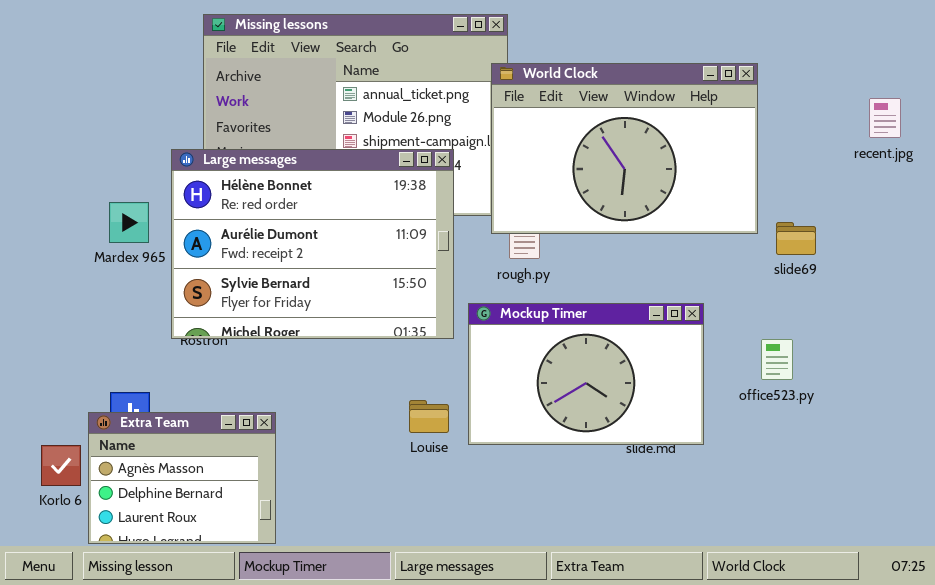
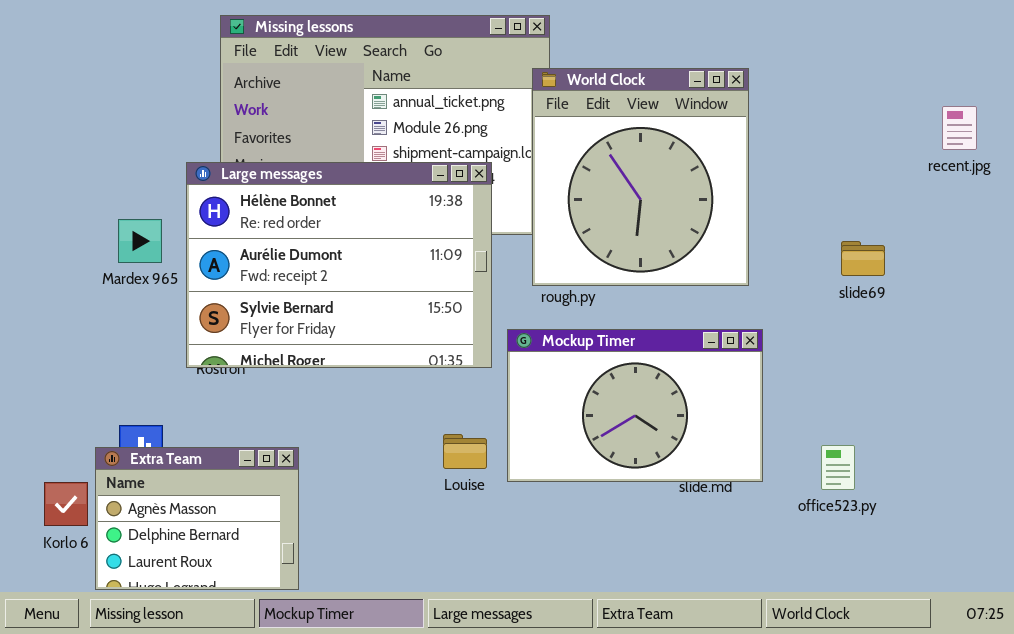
World Clock: [491,63,758,234] -> [532,68,749,286], resized
office523.py: [761,339,793,380] -> [821,445,855,490], moved

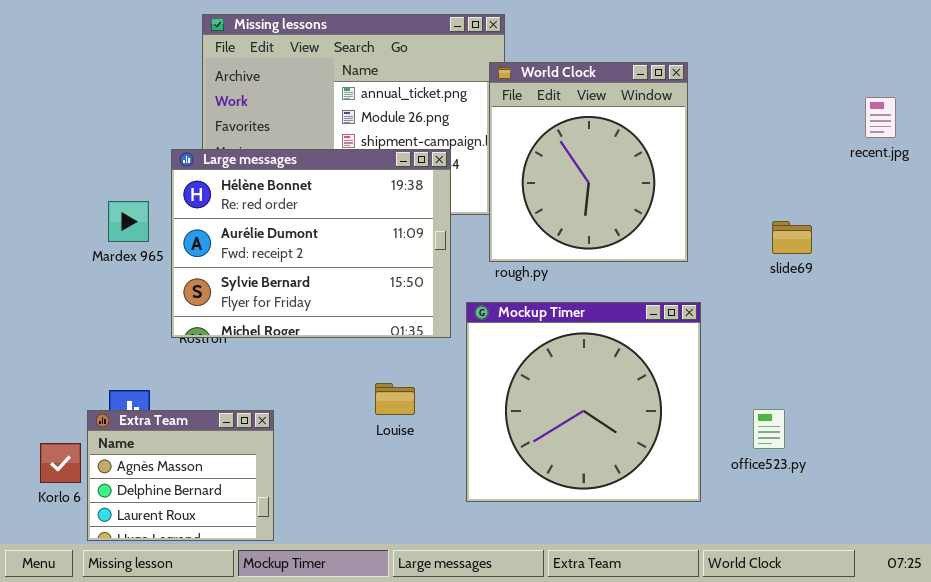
Mockup Timer: [507,329,763,482] -> [466,302,701,502], resized
Louise: [443,434,487,469] -> [375,383,415,415], moved

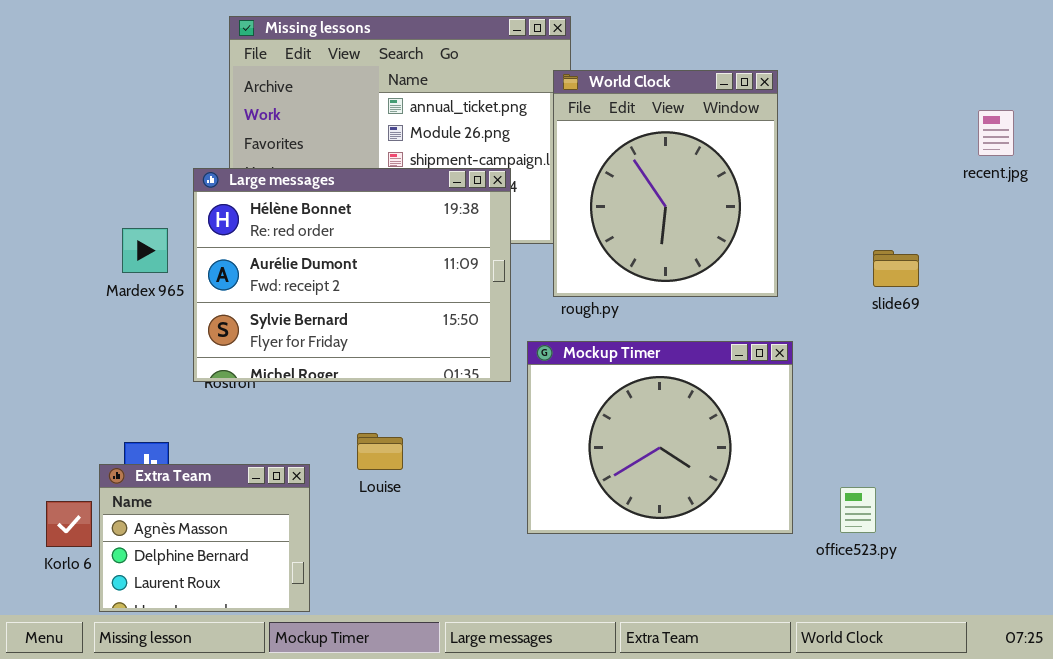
Mockup Timer: [466,302,701,502] -> [527,341,793,534], resized
Louise: [375,383,415,415] -> [357,433,403,470], moved
office523.py: [753,409,785,449] -> [840,487,876,533], moved

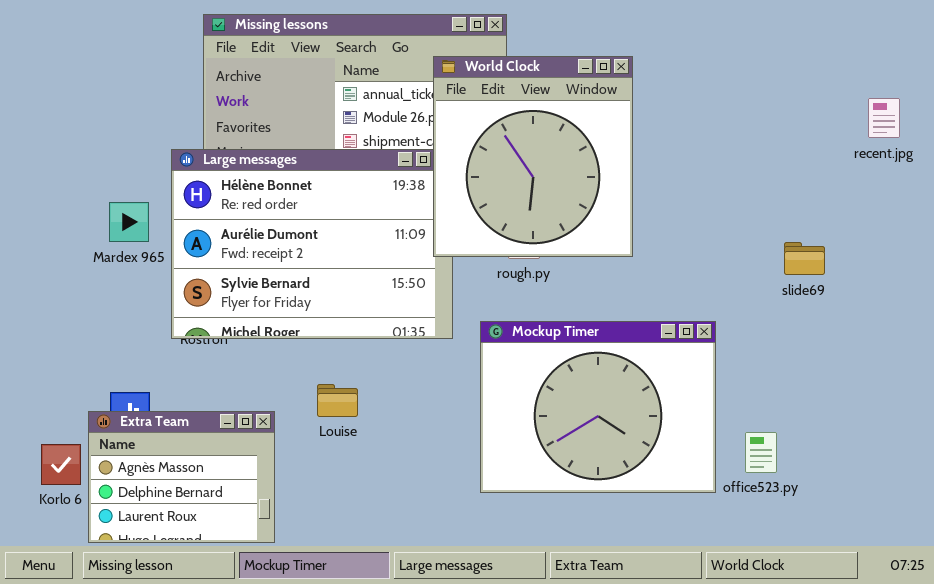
World Clock: [553,70,778,297] -> [433,56,633,257], moved
slide69: [873,250,919,287] -> [784,242,825,275], moved
Mockup Timer: [527,341,793,534] -> [480,321,716,493], moved

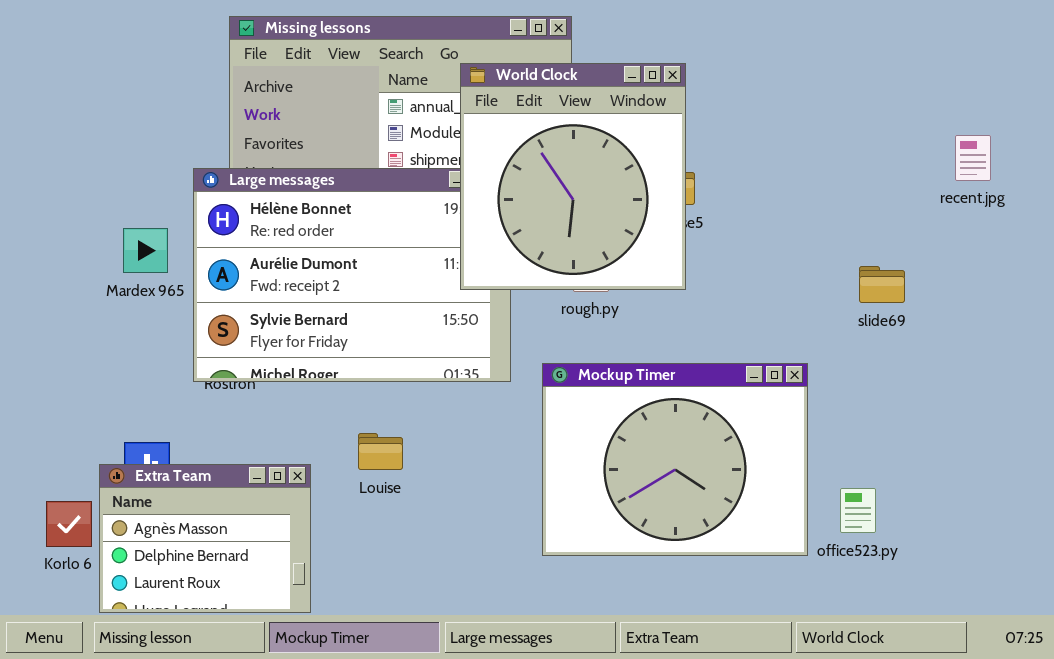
World Clock: [433,56,633,257] -> [460,63,686,290], moved
recent.jpg: [868,98,900,138] -> [955,135,991,181], moved
slide69: [784,242,825,275] -> [859,266,905,303], moved

